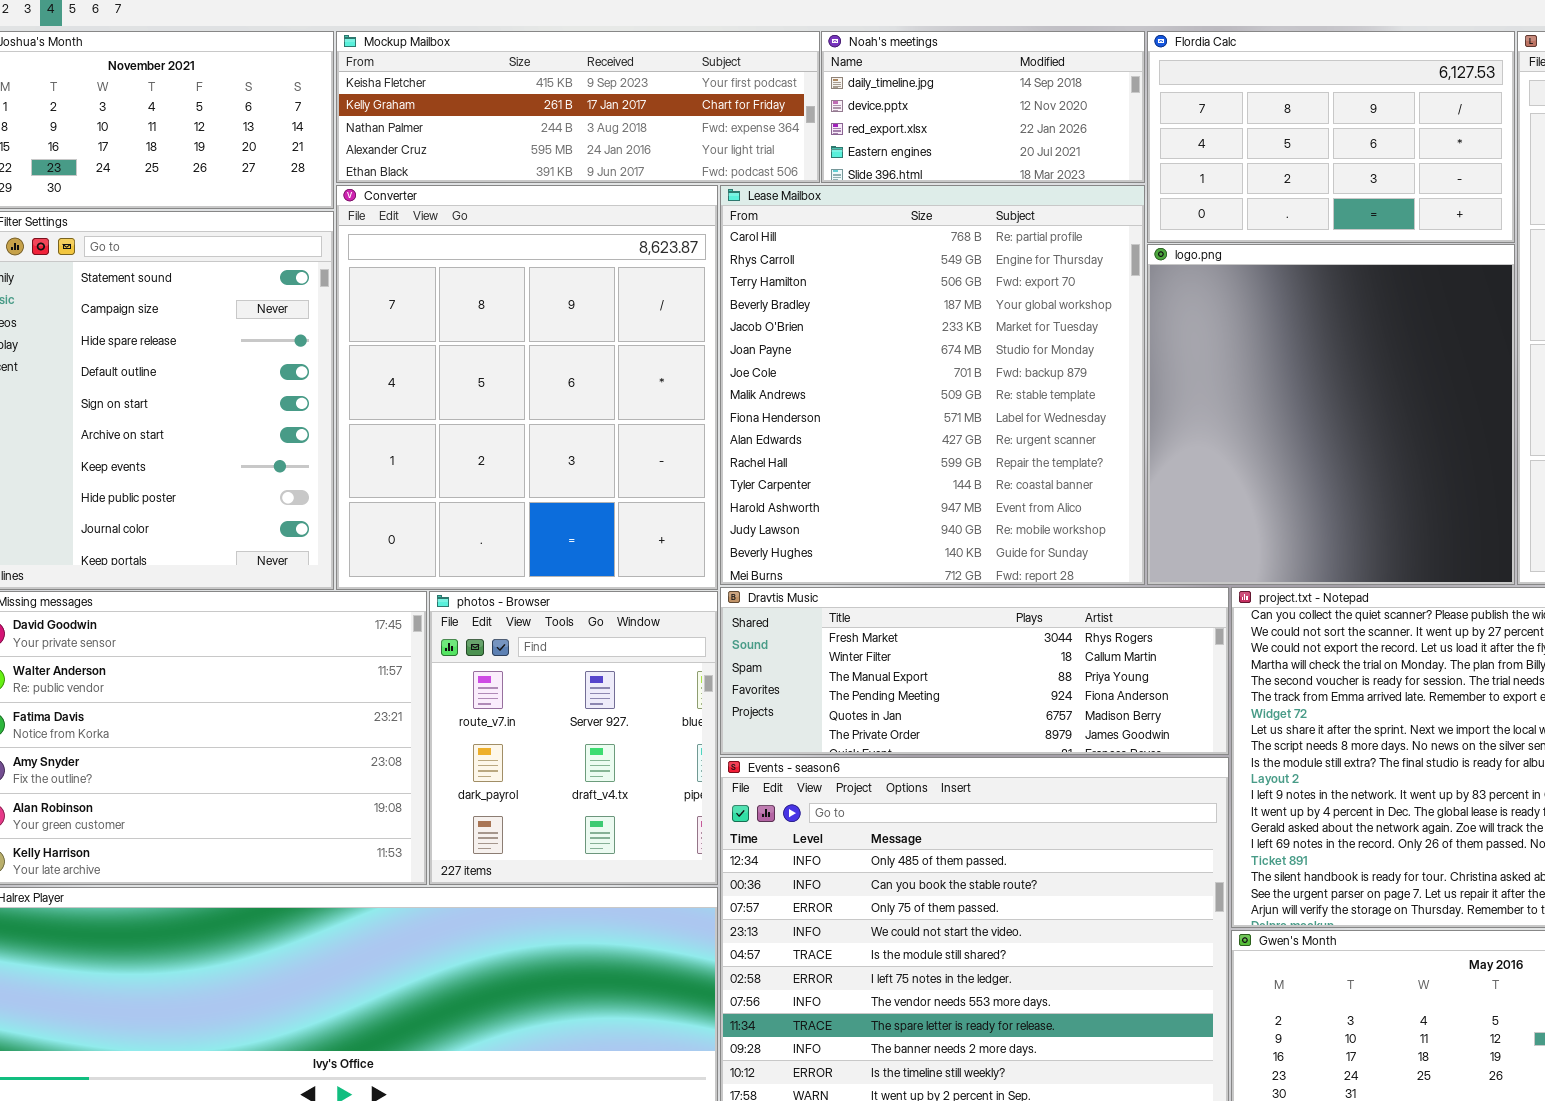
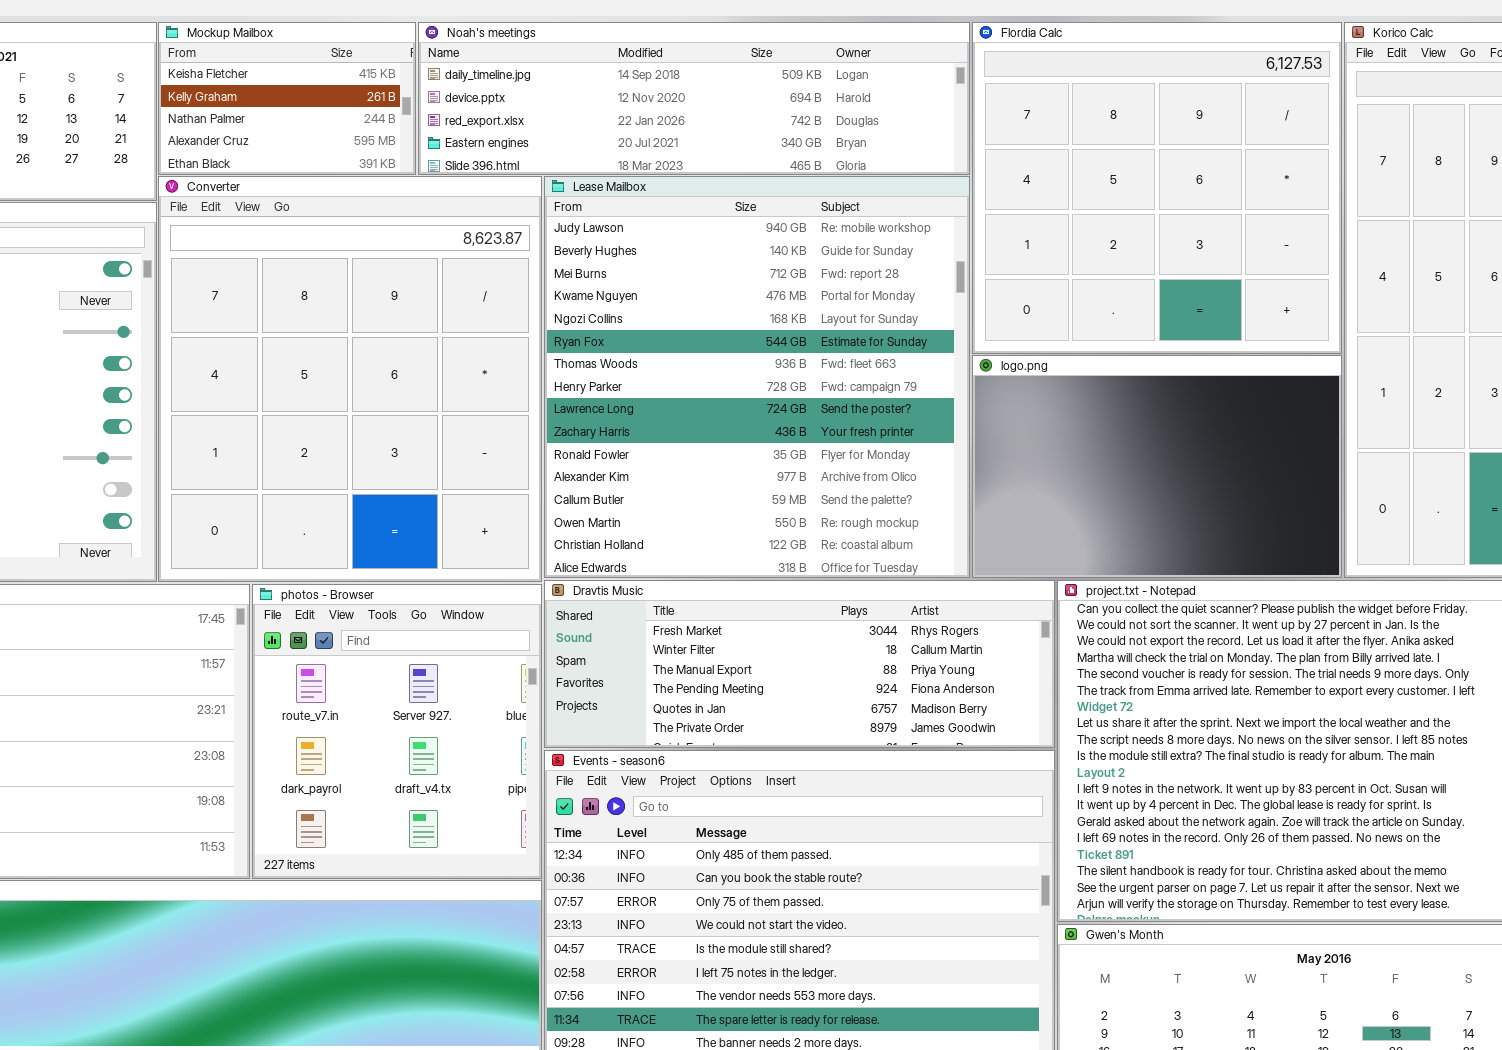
Mockup Mailbox: [336,31,820,183] -> [158,22,416,175], resized
Noah's meetings: [821,31,1145,183] -> [418,22,970,175], resized
Flordia Calc: [1147,31,1515,243] -> [972,22,1342,354], resized
Lease Mailbox: [720,185,1145,585] -> [544,176,970,578], scrolled down 13 rows
logo.png: [1147,244,1515,585] -> [972,355,1342,578], resized

